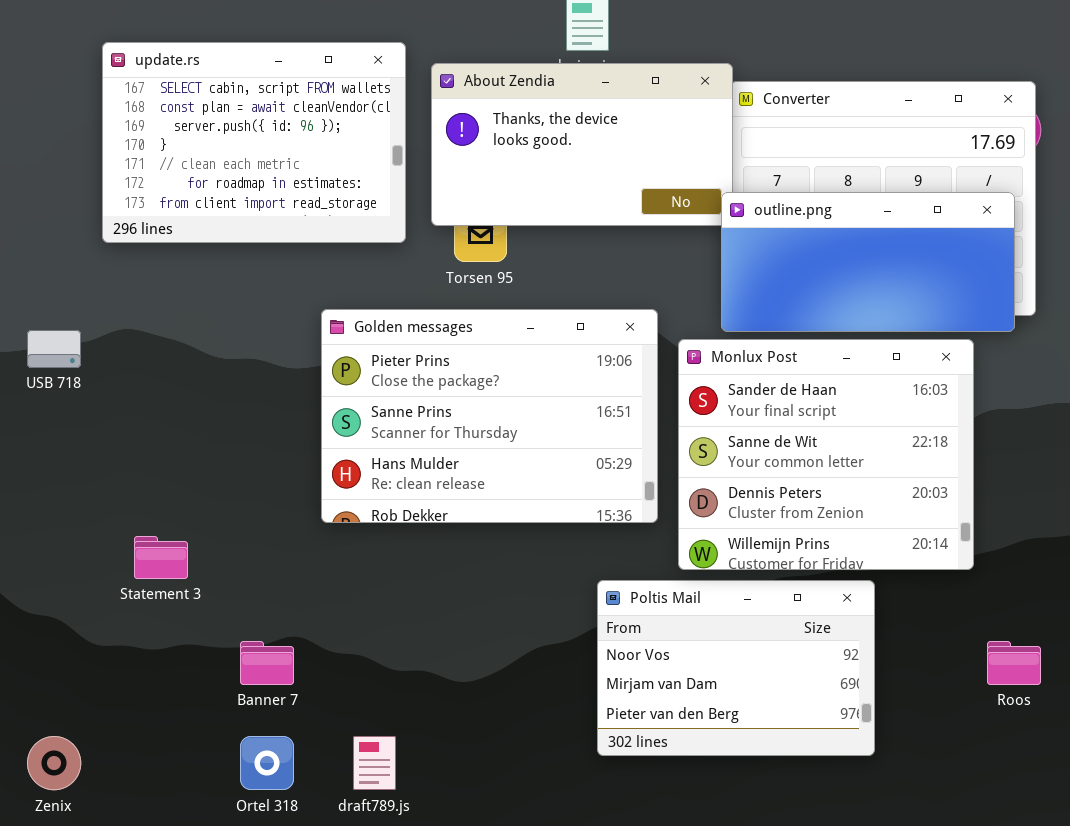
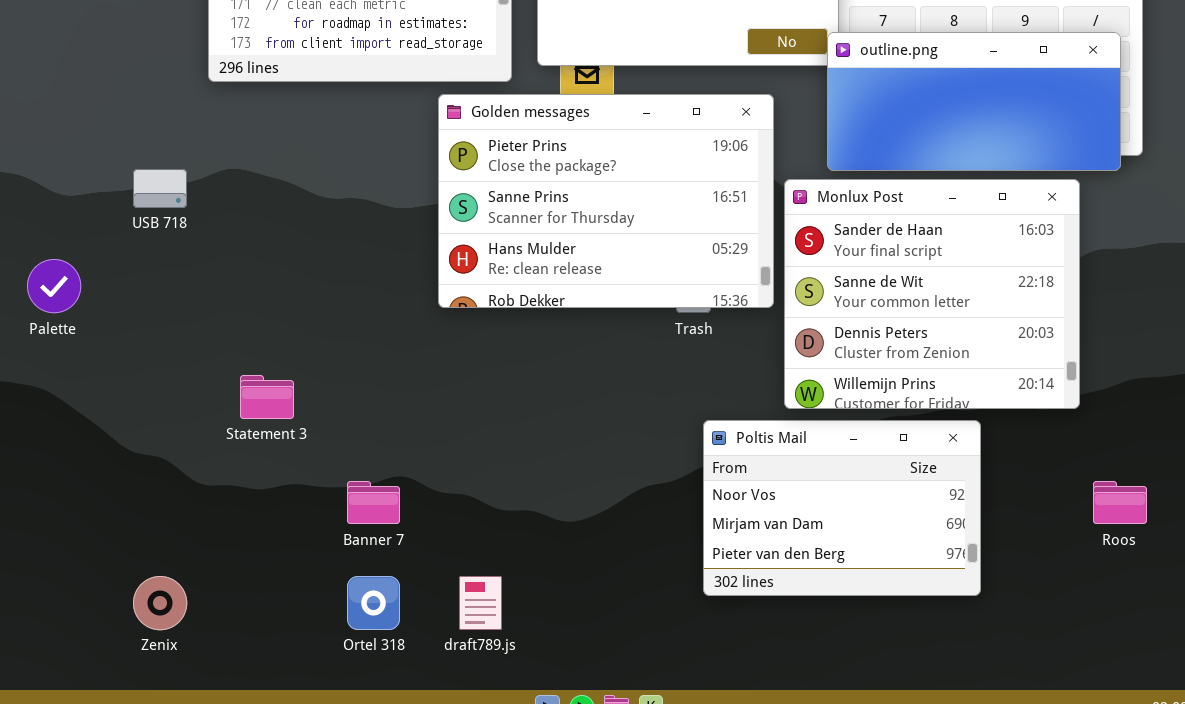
Golden messages: [321,309,658,523] -> [438,94,774,308], moved

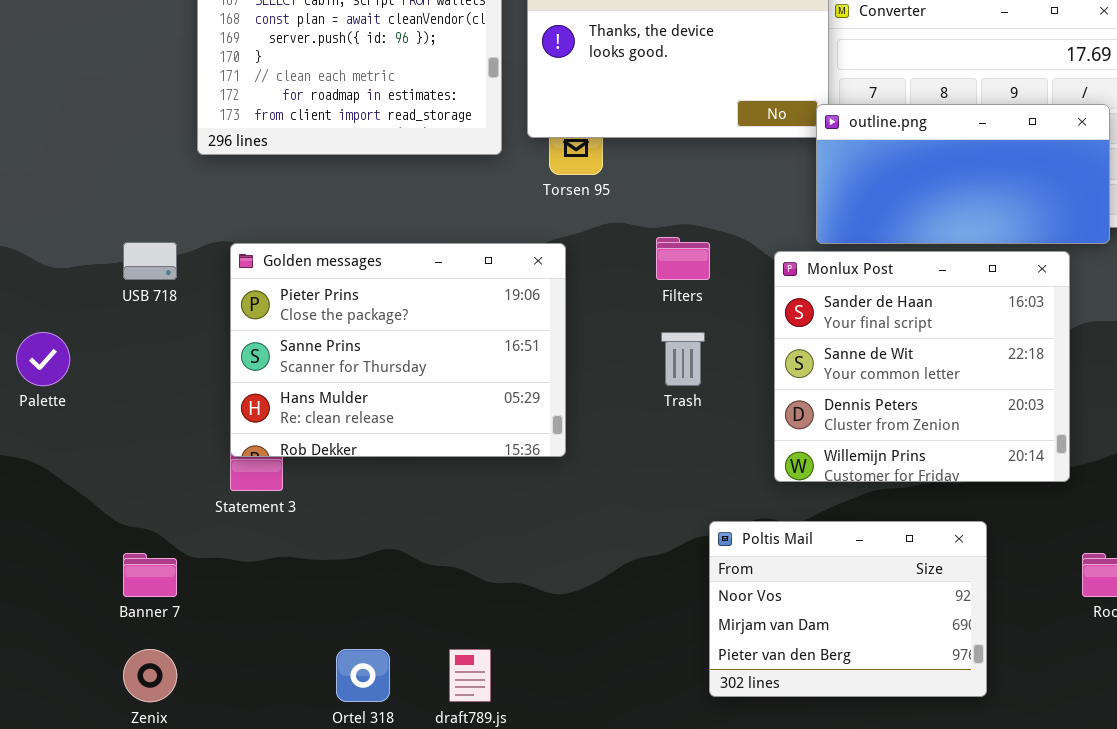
Golden messages: [438,94,774,308] -> [230,243,566,457], moved
Poltis Mail: [703,420,981,596] -> [709,521,987,697], moved
Banner 7: [347,481,400,524] -> [123,553,177,597], moved

